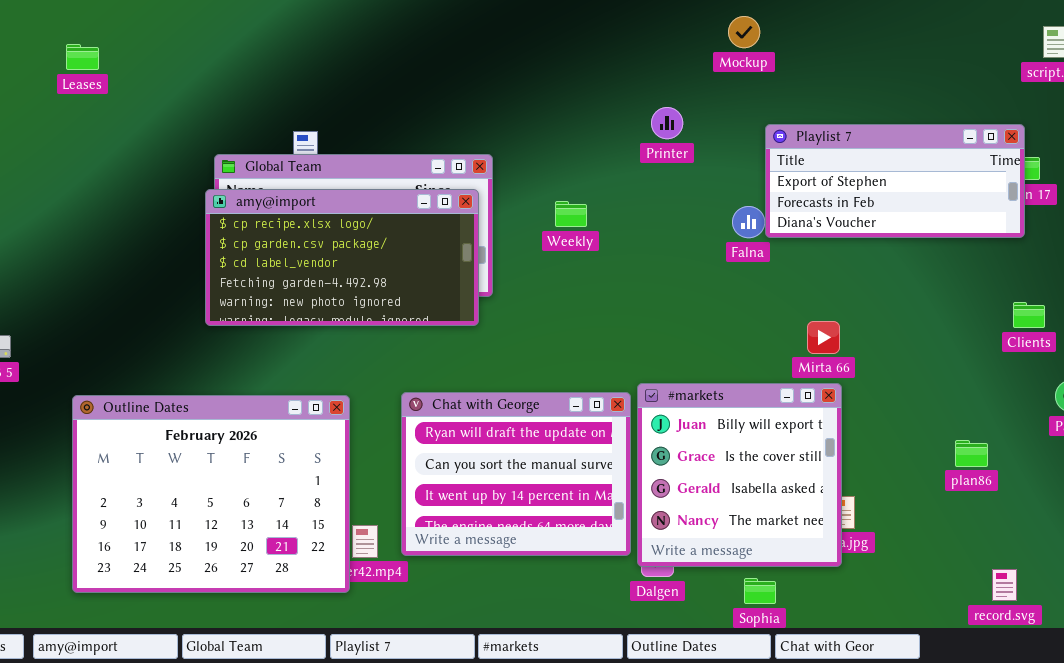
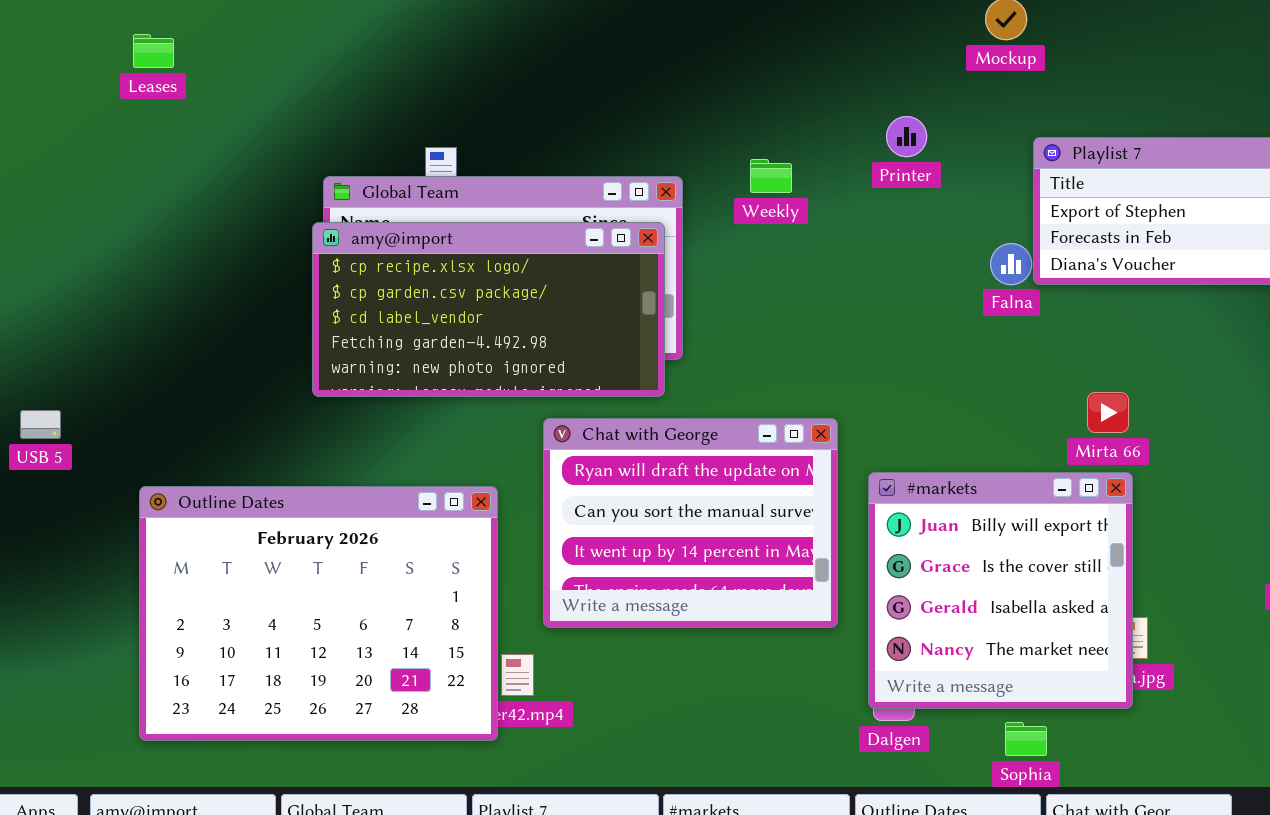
Weekly: [555,201,587,227] -> [750,159,792,193], moved
Chat with George: [401,392,631,556] -> [543,418,838,628], moved

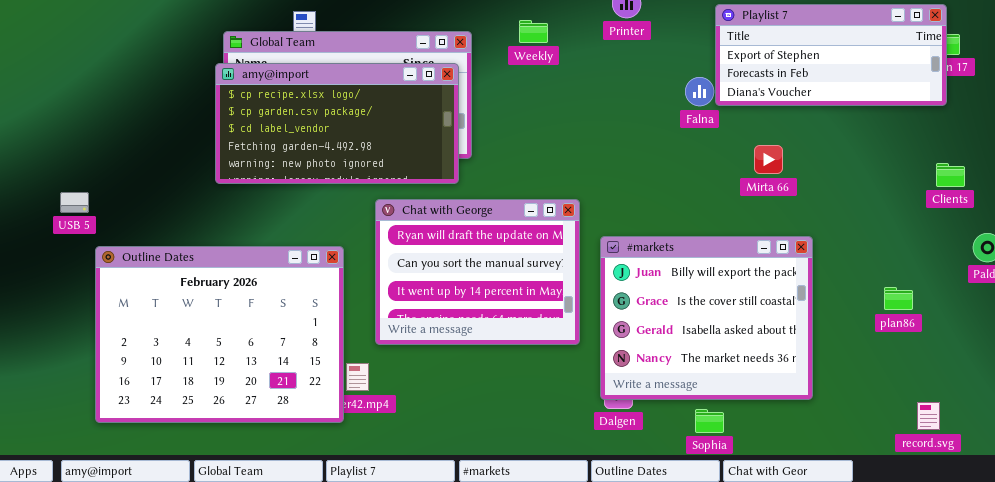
Mirta 66: [1087,392,1129,433] -> [754,145,783,174], moved
USB 5: [20,410,61,439] -> [60,192,89,213], moved
#markets: [868,472,1133,709] -> [600,236,813,400], resized

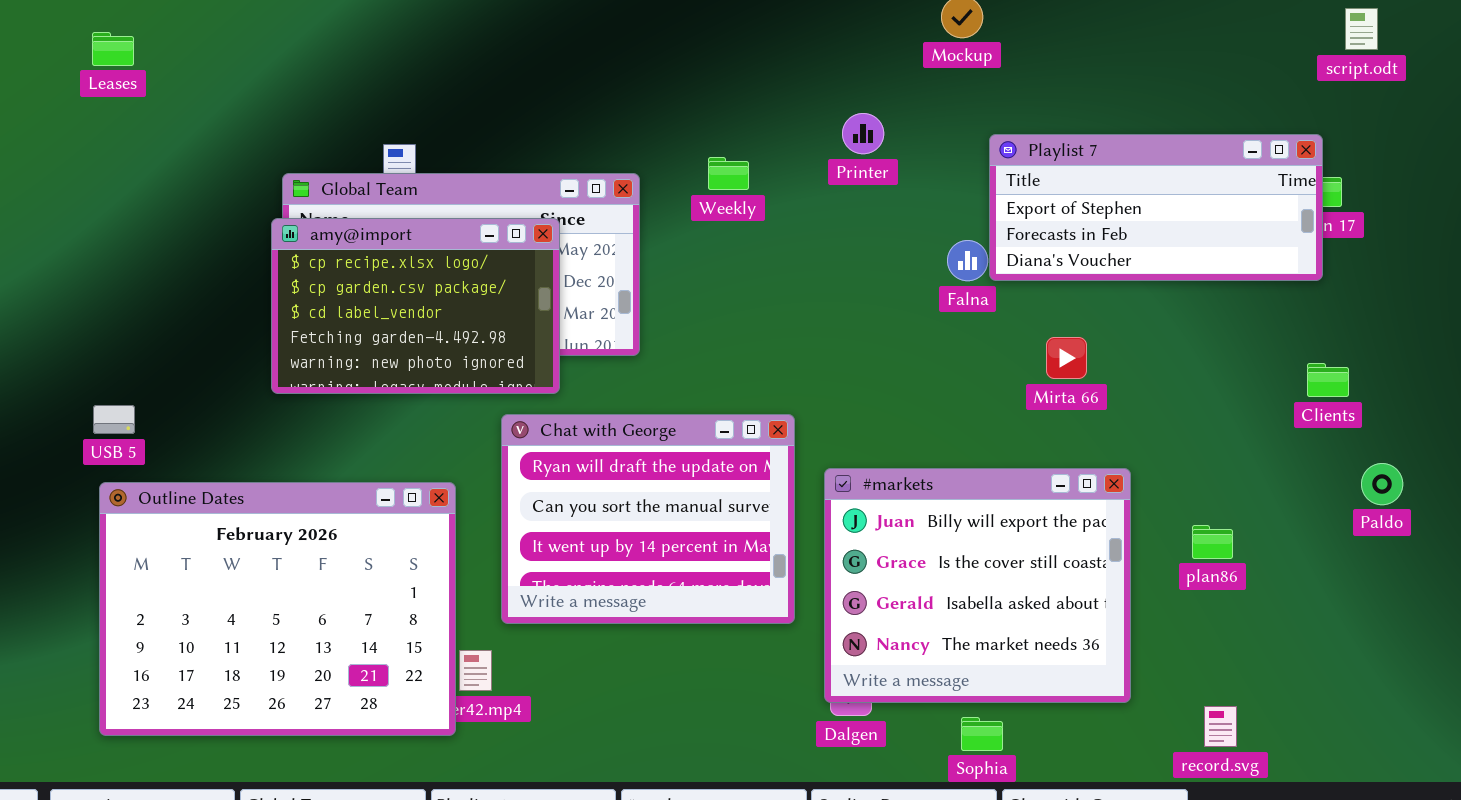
amy@import: [215,63,459,184] -> [271,218,560,394], resized
USB 5: [60,192,89,213] -> [93,405,135,434], moved
plan86: [884,287,913,310] -> [1192,525,1233,559], moved
record.svg: [917,402,940,430] -> [1204,706,1237,747], moved

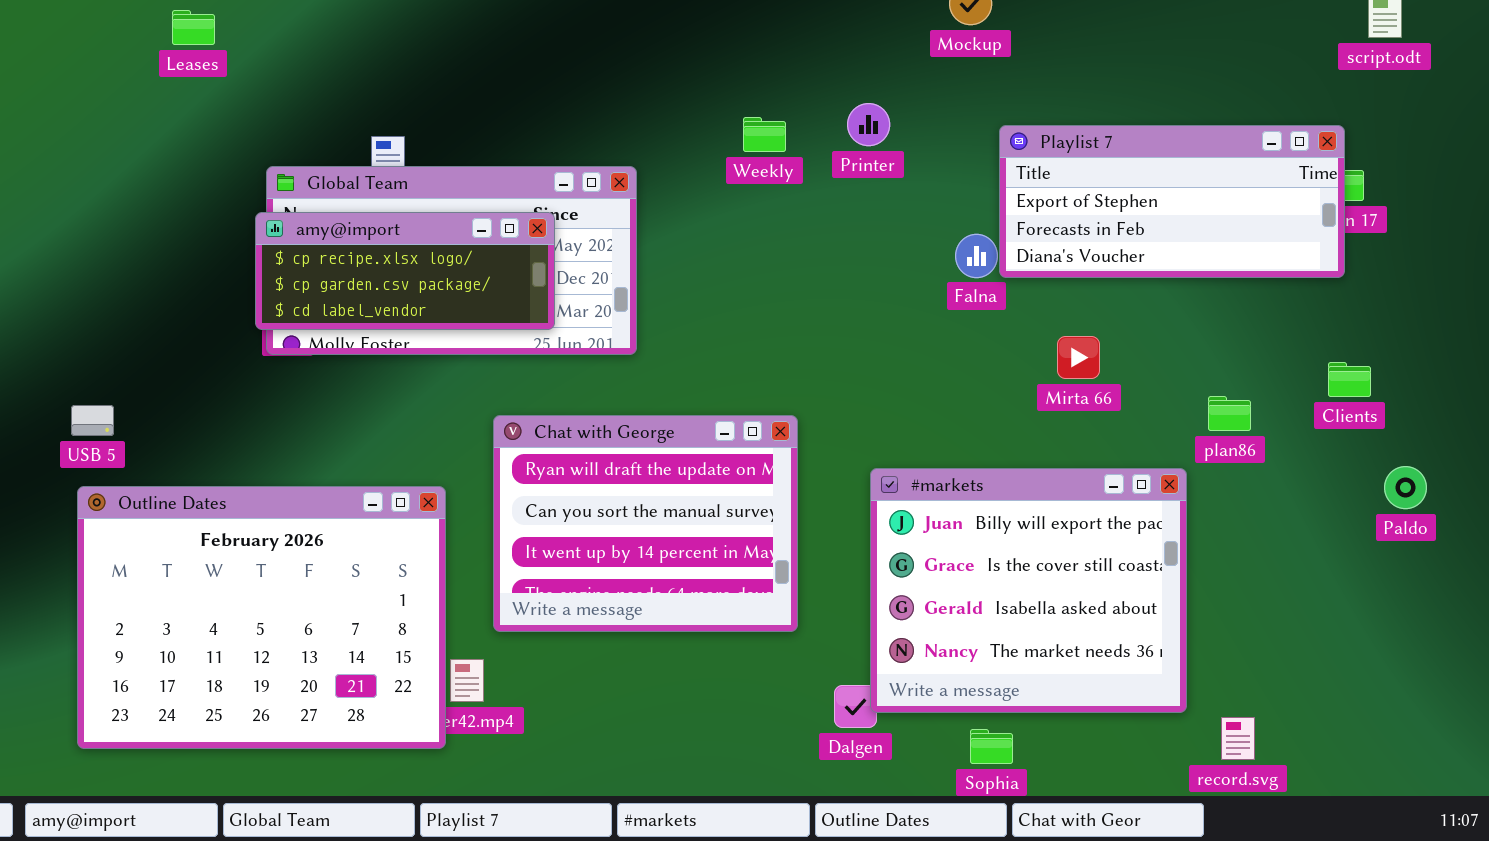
Leases: [92,32,134,66] -> [172,10,215,45], moved
Weekly: [708,157,749,190] -> [743,117,786,152], moved
amy@import: [271,218,560,394] -> [255,212,555,330], resized
#markets: [824,468,1131,703] -> [870,468,1187,713], moved
plan86: [1192,525,1233,559] -> [1208,396,1251,431], moved

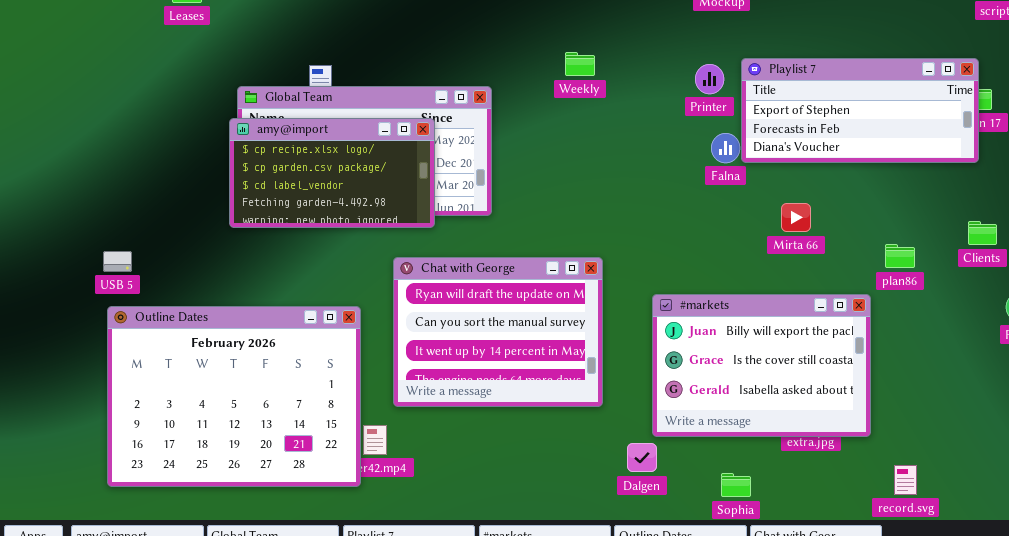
Printer: [847,103,890,146] -> [695,64,724,94], moved
amy@import: [255,212,555,330] -> [229,118,435,228], resized
#markets: [870,468,1187,713] -> [652,294,871,437], resized

